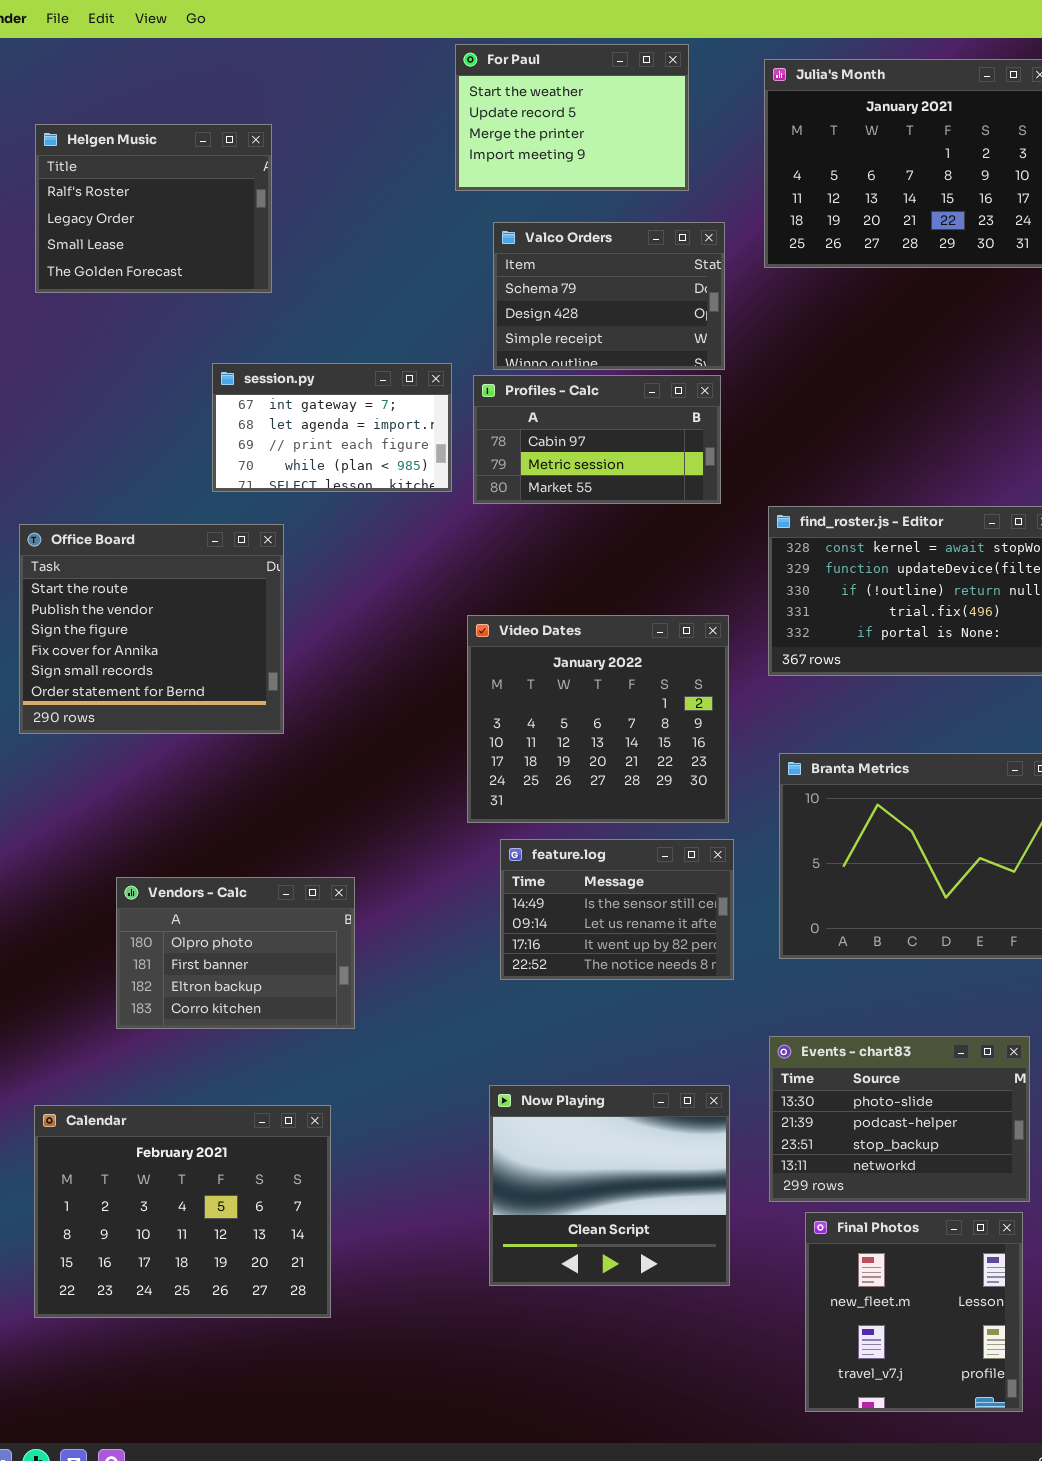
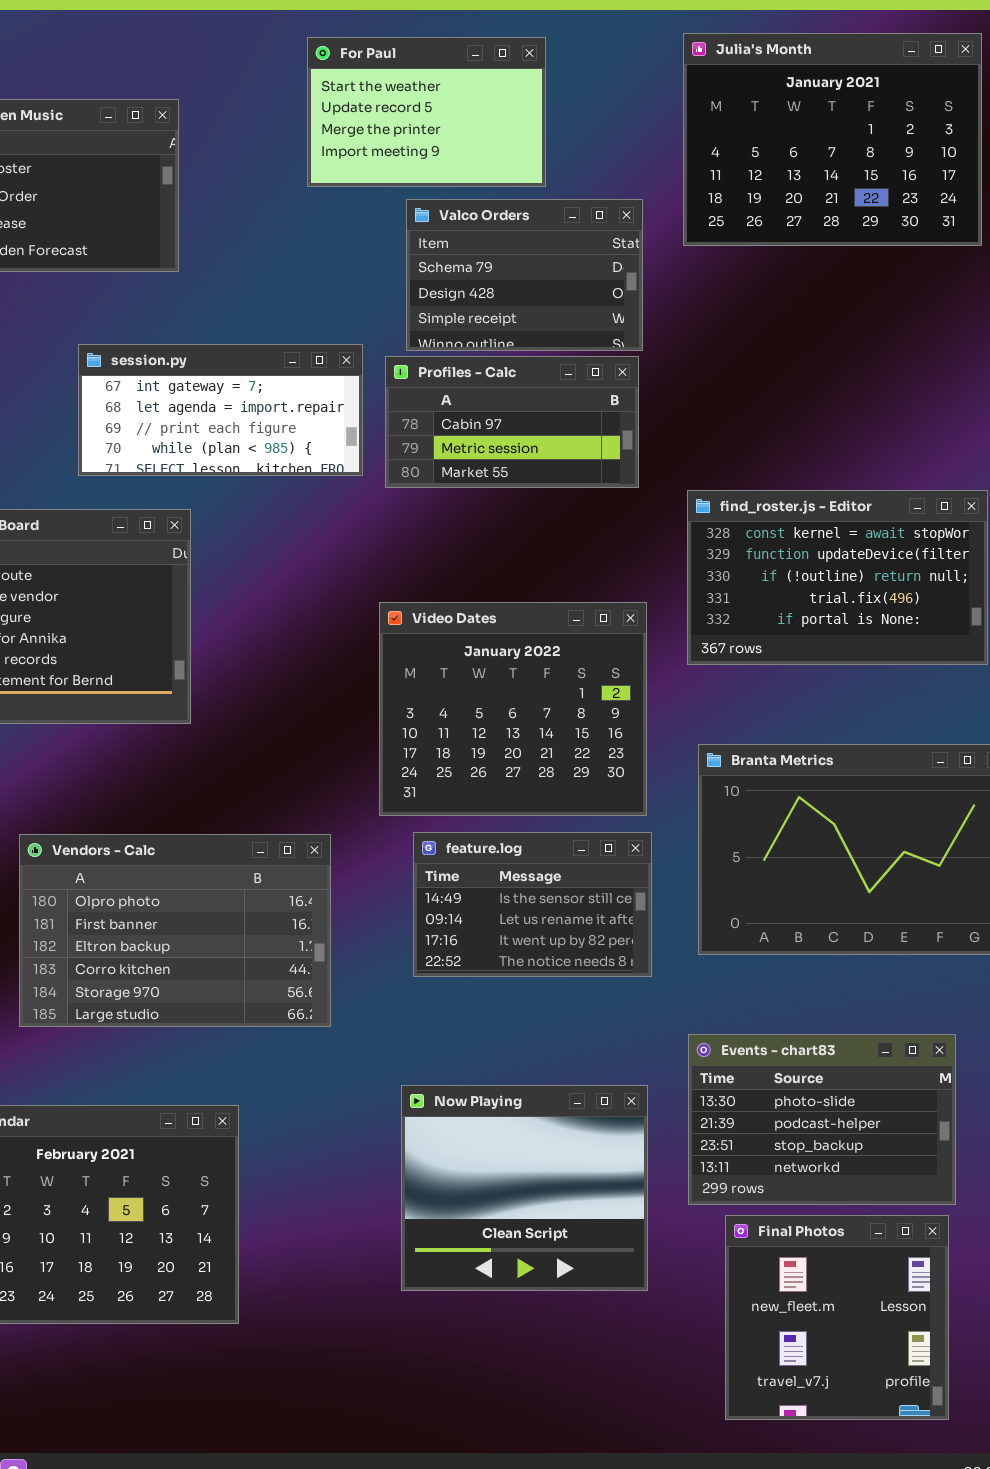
For Paul: [455,44,689,191] -> [307,37,546,187], moved
session.py: [212,363,452,492] -> [78,344,363,476], resized
Vendors - Calc: [116,877,355,1029] -> [19,834,331,1027], resized

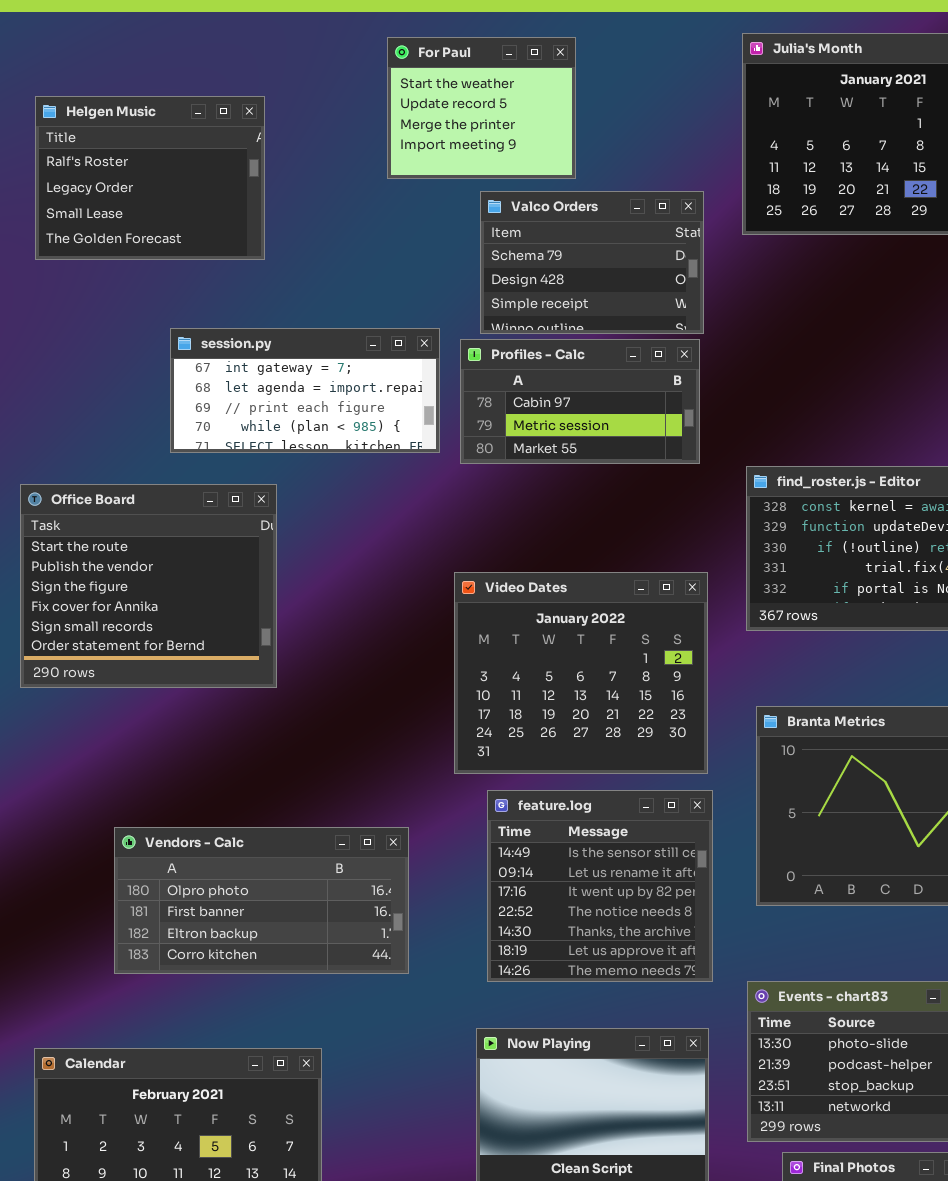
For Paul: [307,37,546,187] -> [387,37,576,179], resized
feature.log: [413,832,652,977] -> [487,790,713,982], resized
Vendors - Calc: [19,834,331,1027] -> [114,827,409,974], resized

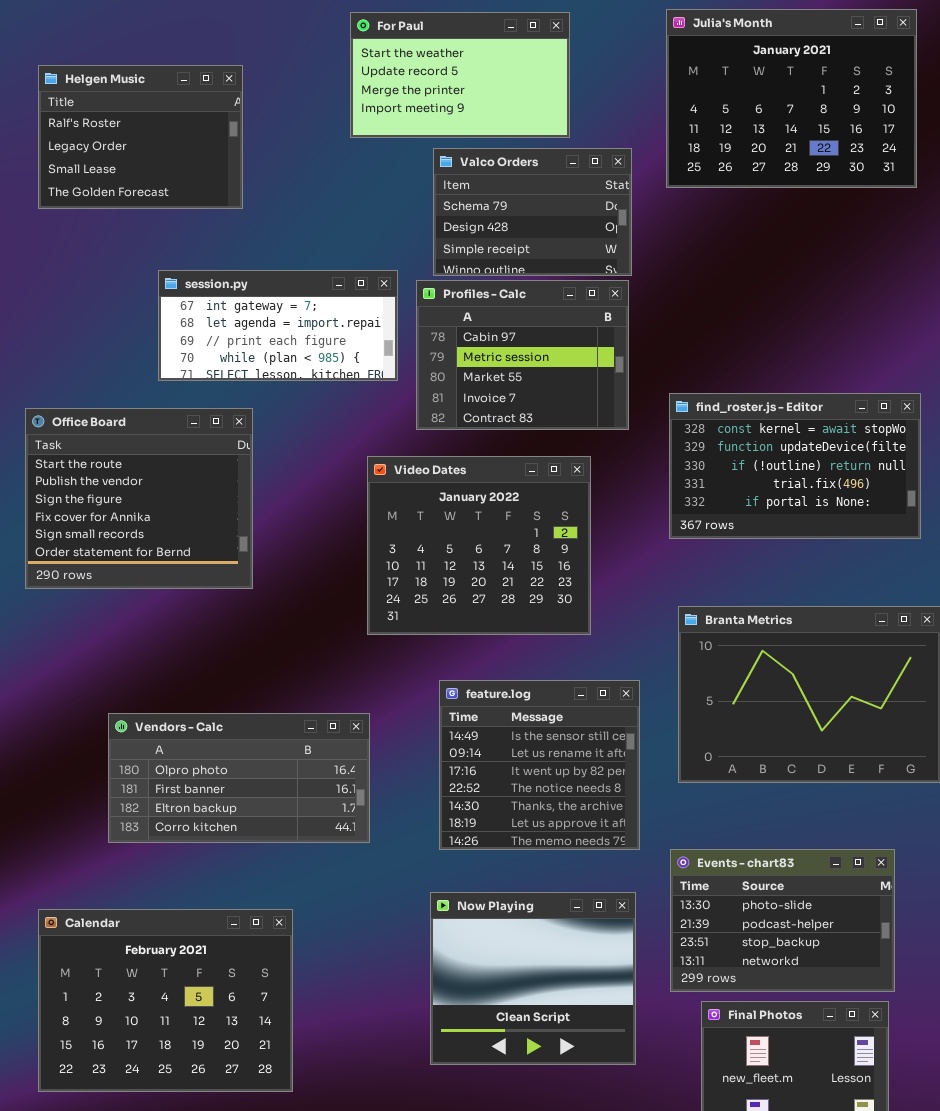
For Paul: [387,37,576,179] -> [350,12,570,138], resized
Profiles - Calc: [460,339,700,464] -> [416,280,629,430], resized
Video Dates: [454,572,708,774] -> [367,456,591,635], moved

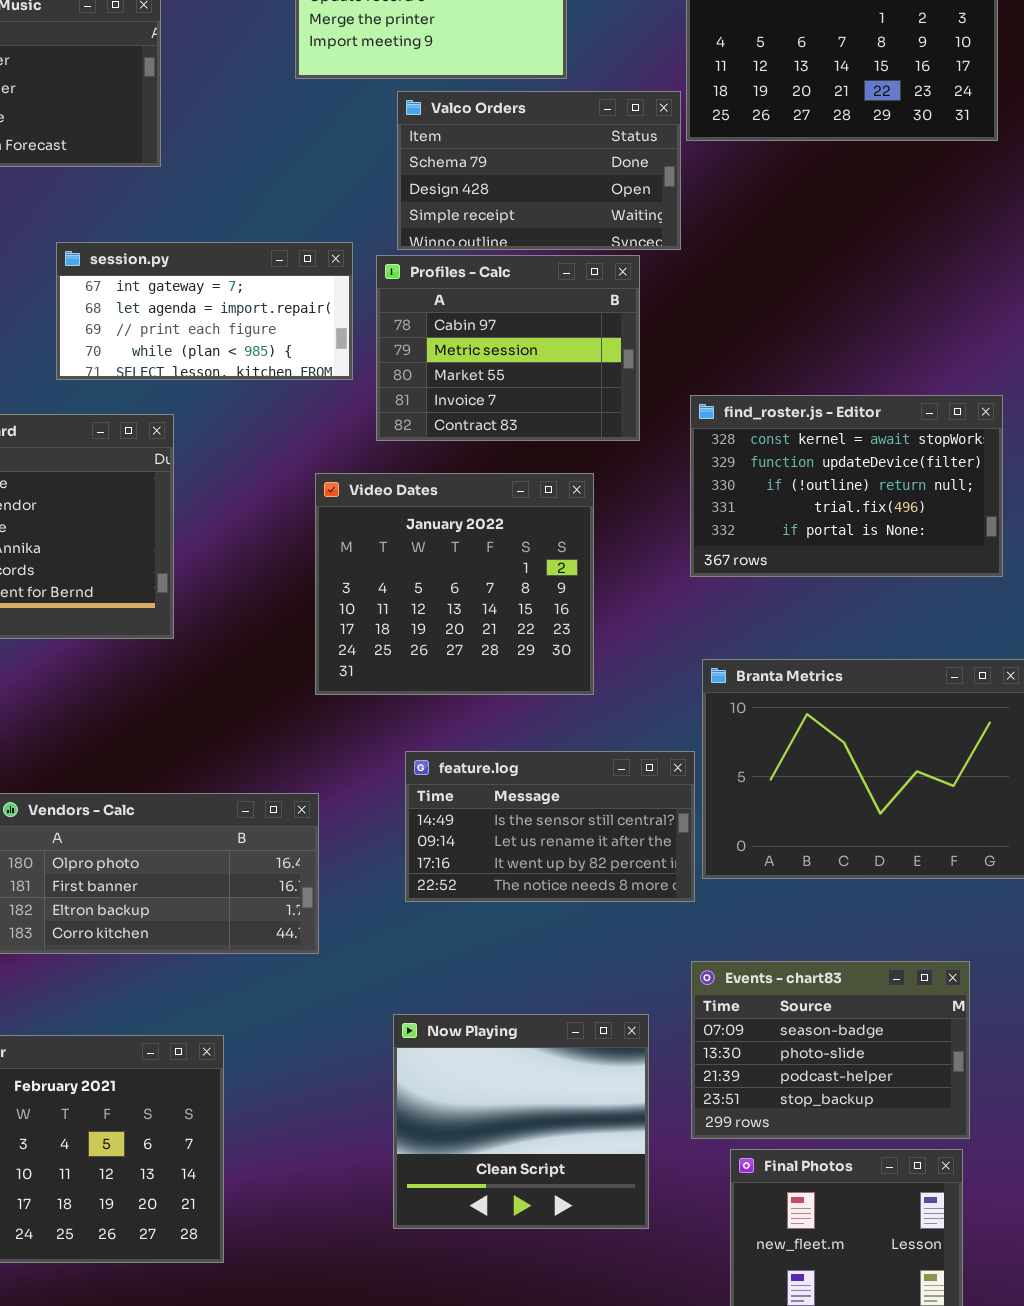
Valco Orders: [433,148,632,276] -> [397,91,681,250], resized
feature.log: [439,680,640,850] -> [405,751,695,902], resized
Events - chart83: [670,849,895,992] -> [691,961,970,1139], scrolled up 1 row

